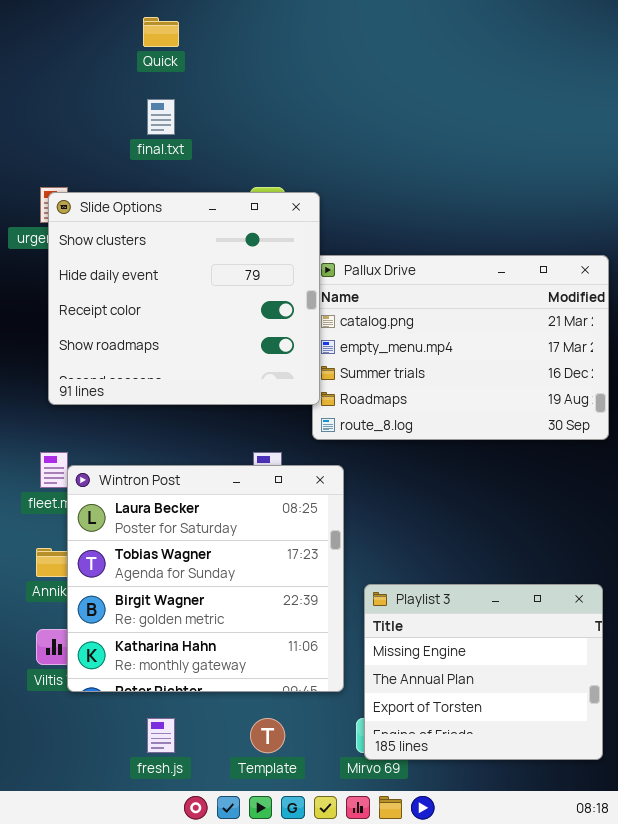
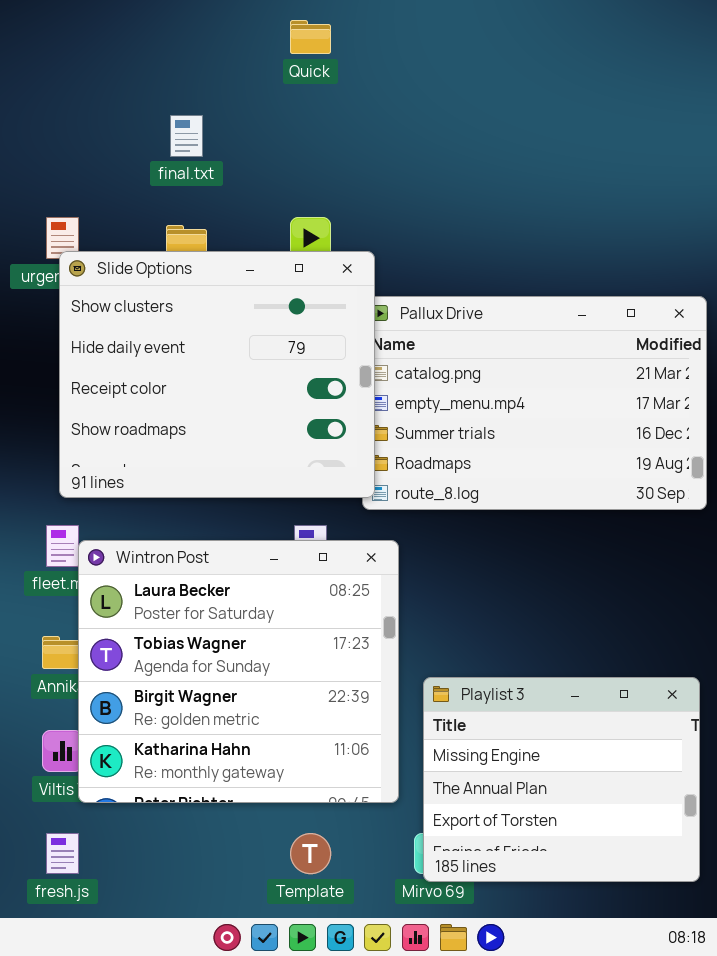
Quick: [143,17,179,47] -> [290,20,331,54], moved
Slide Options: [48,192,320,405] -> [59,251,375,498], moved
fresh.js: [147,718,175,753] -> [46,833,79,874], moved

